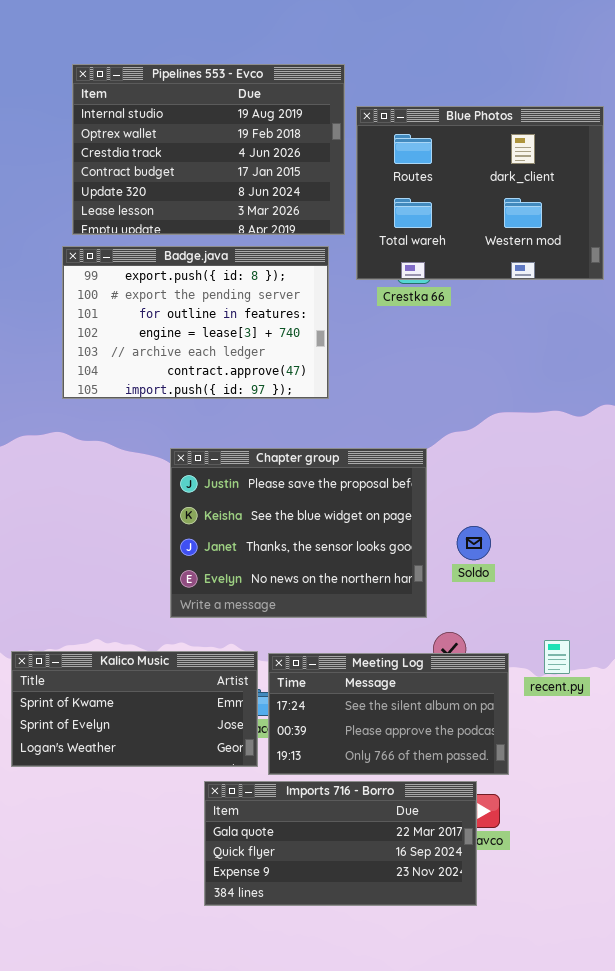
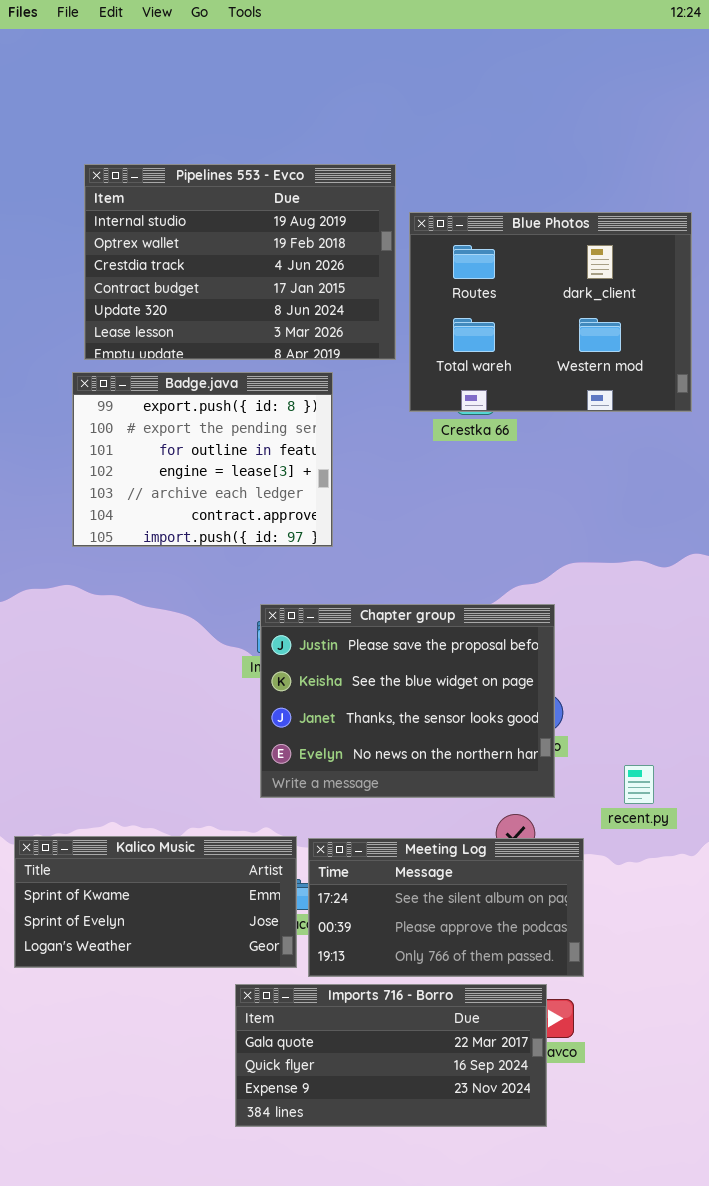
Badge.java: [62,246,329,399] -> [72,372,333,547], resized
Chapter group: [170,448,427,618] -> [260,604,555,798], moved
recent.py: [544,640,570,674] -> [624,765,654,804], moved

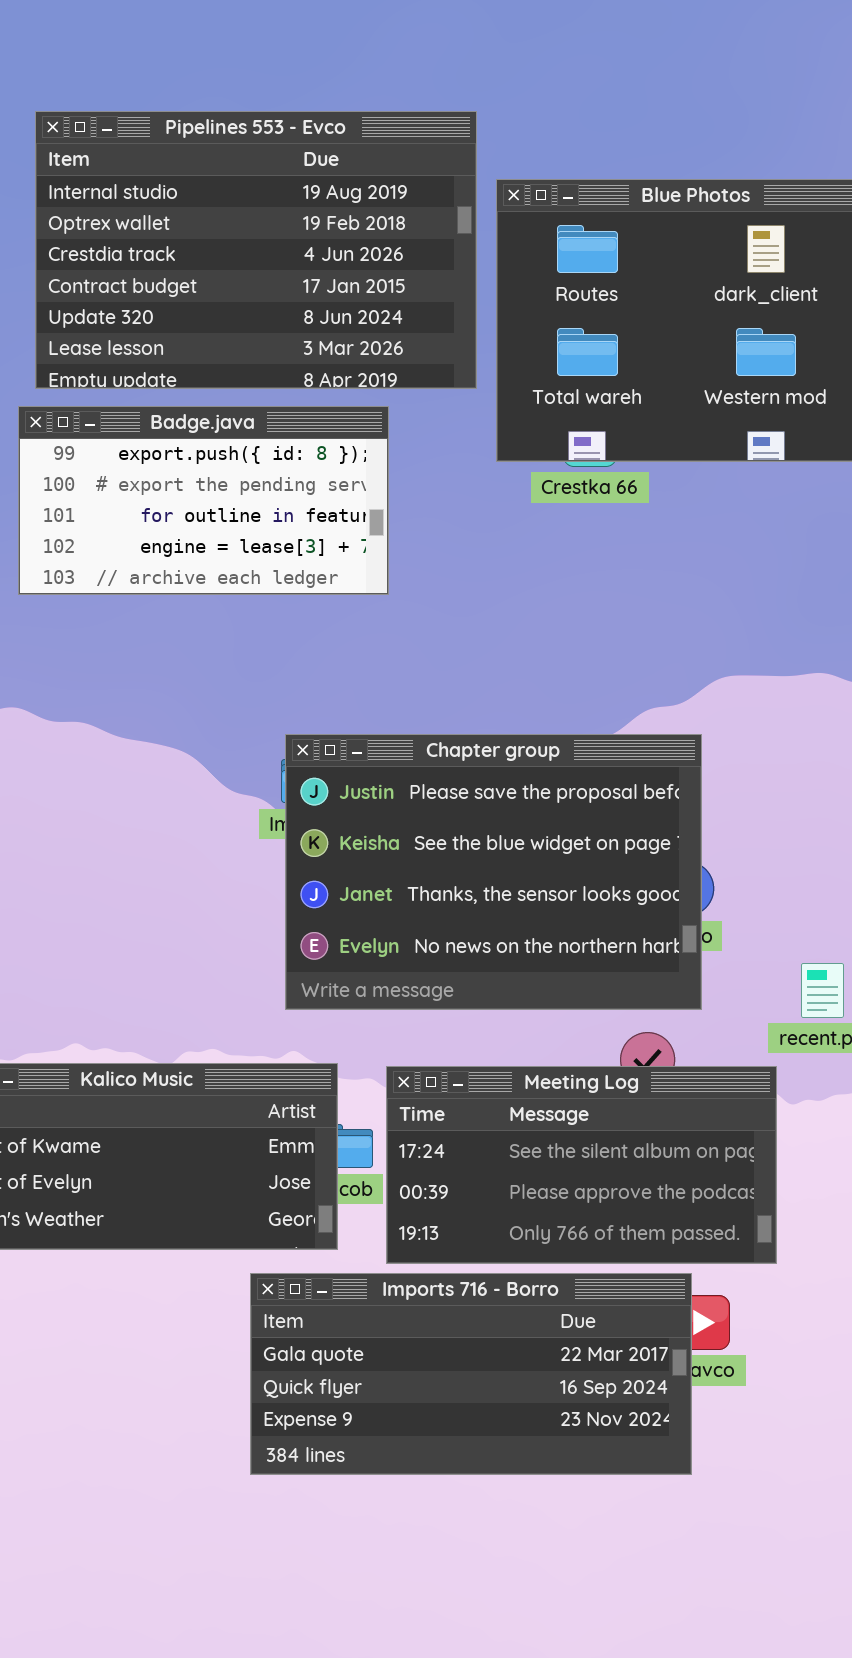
Badge.java: [72,372,333,547] -> [18,406,389,595], resized
Meeting Log: [308,838,584,977] -> [386,1066,777,1264], moved

